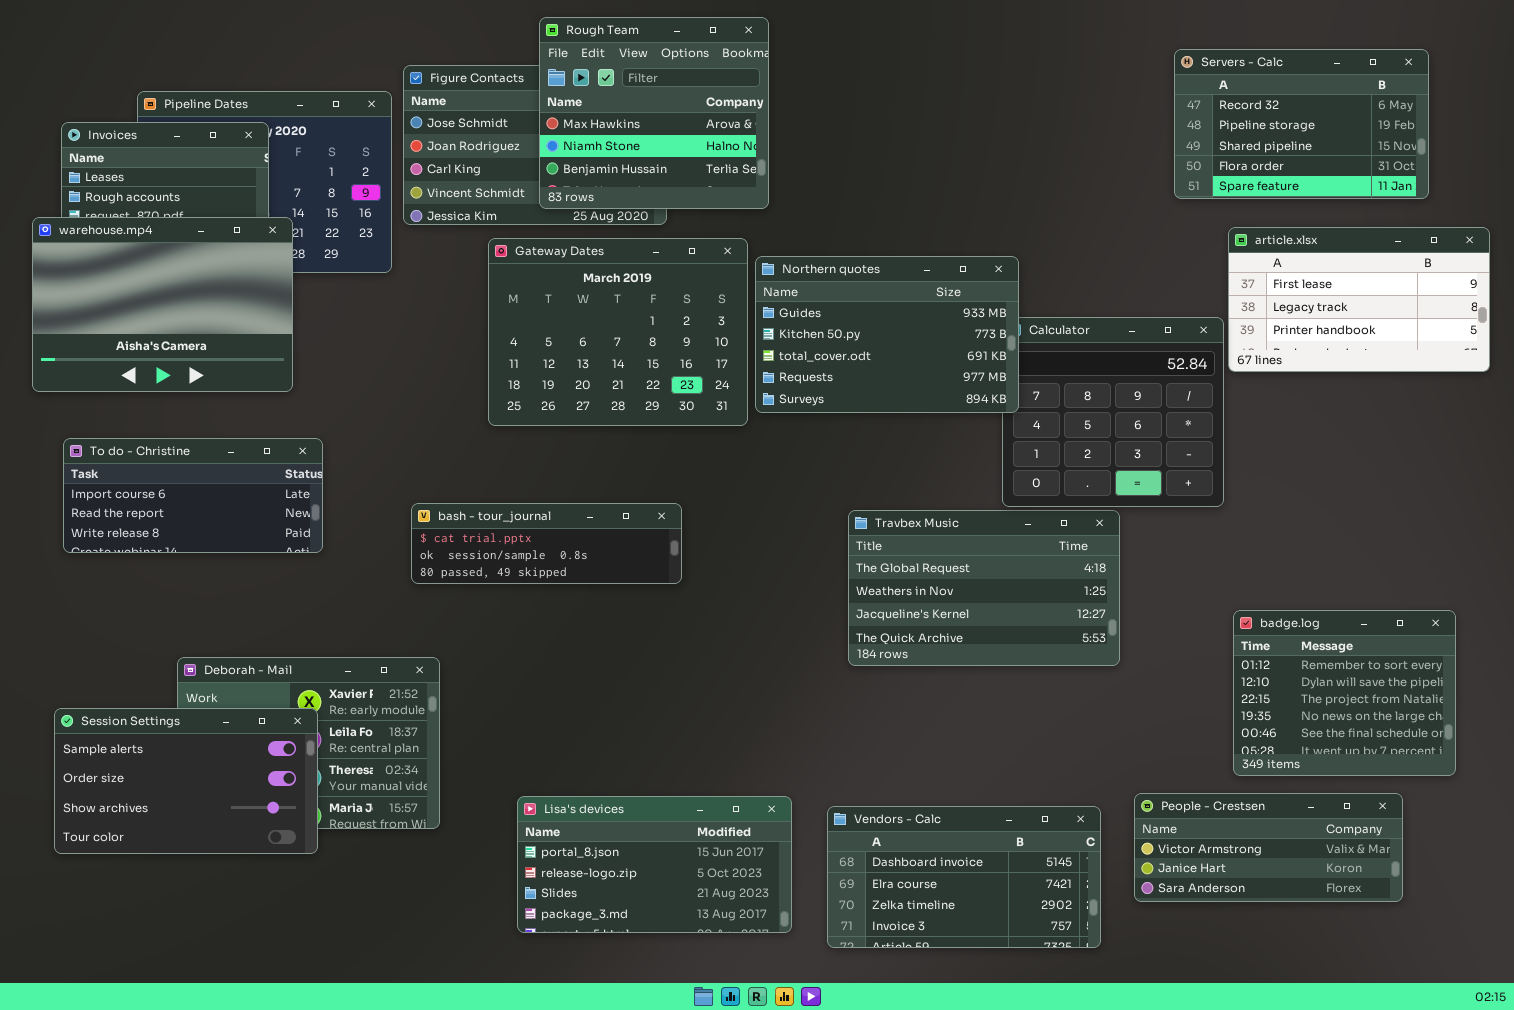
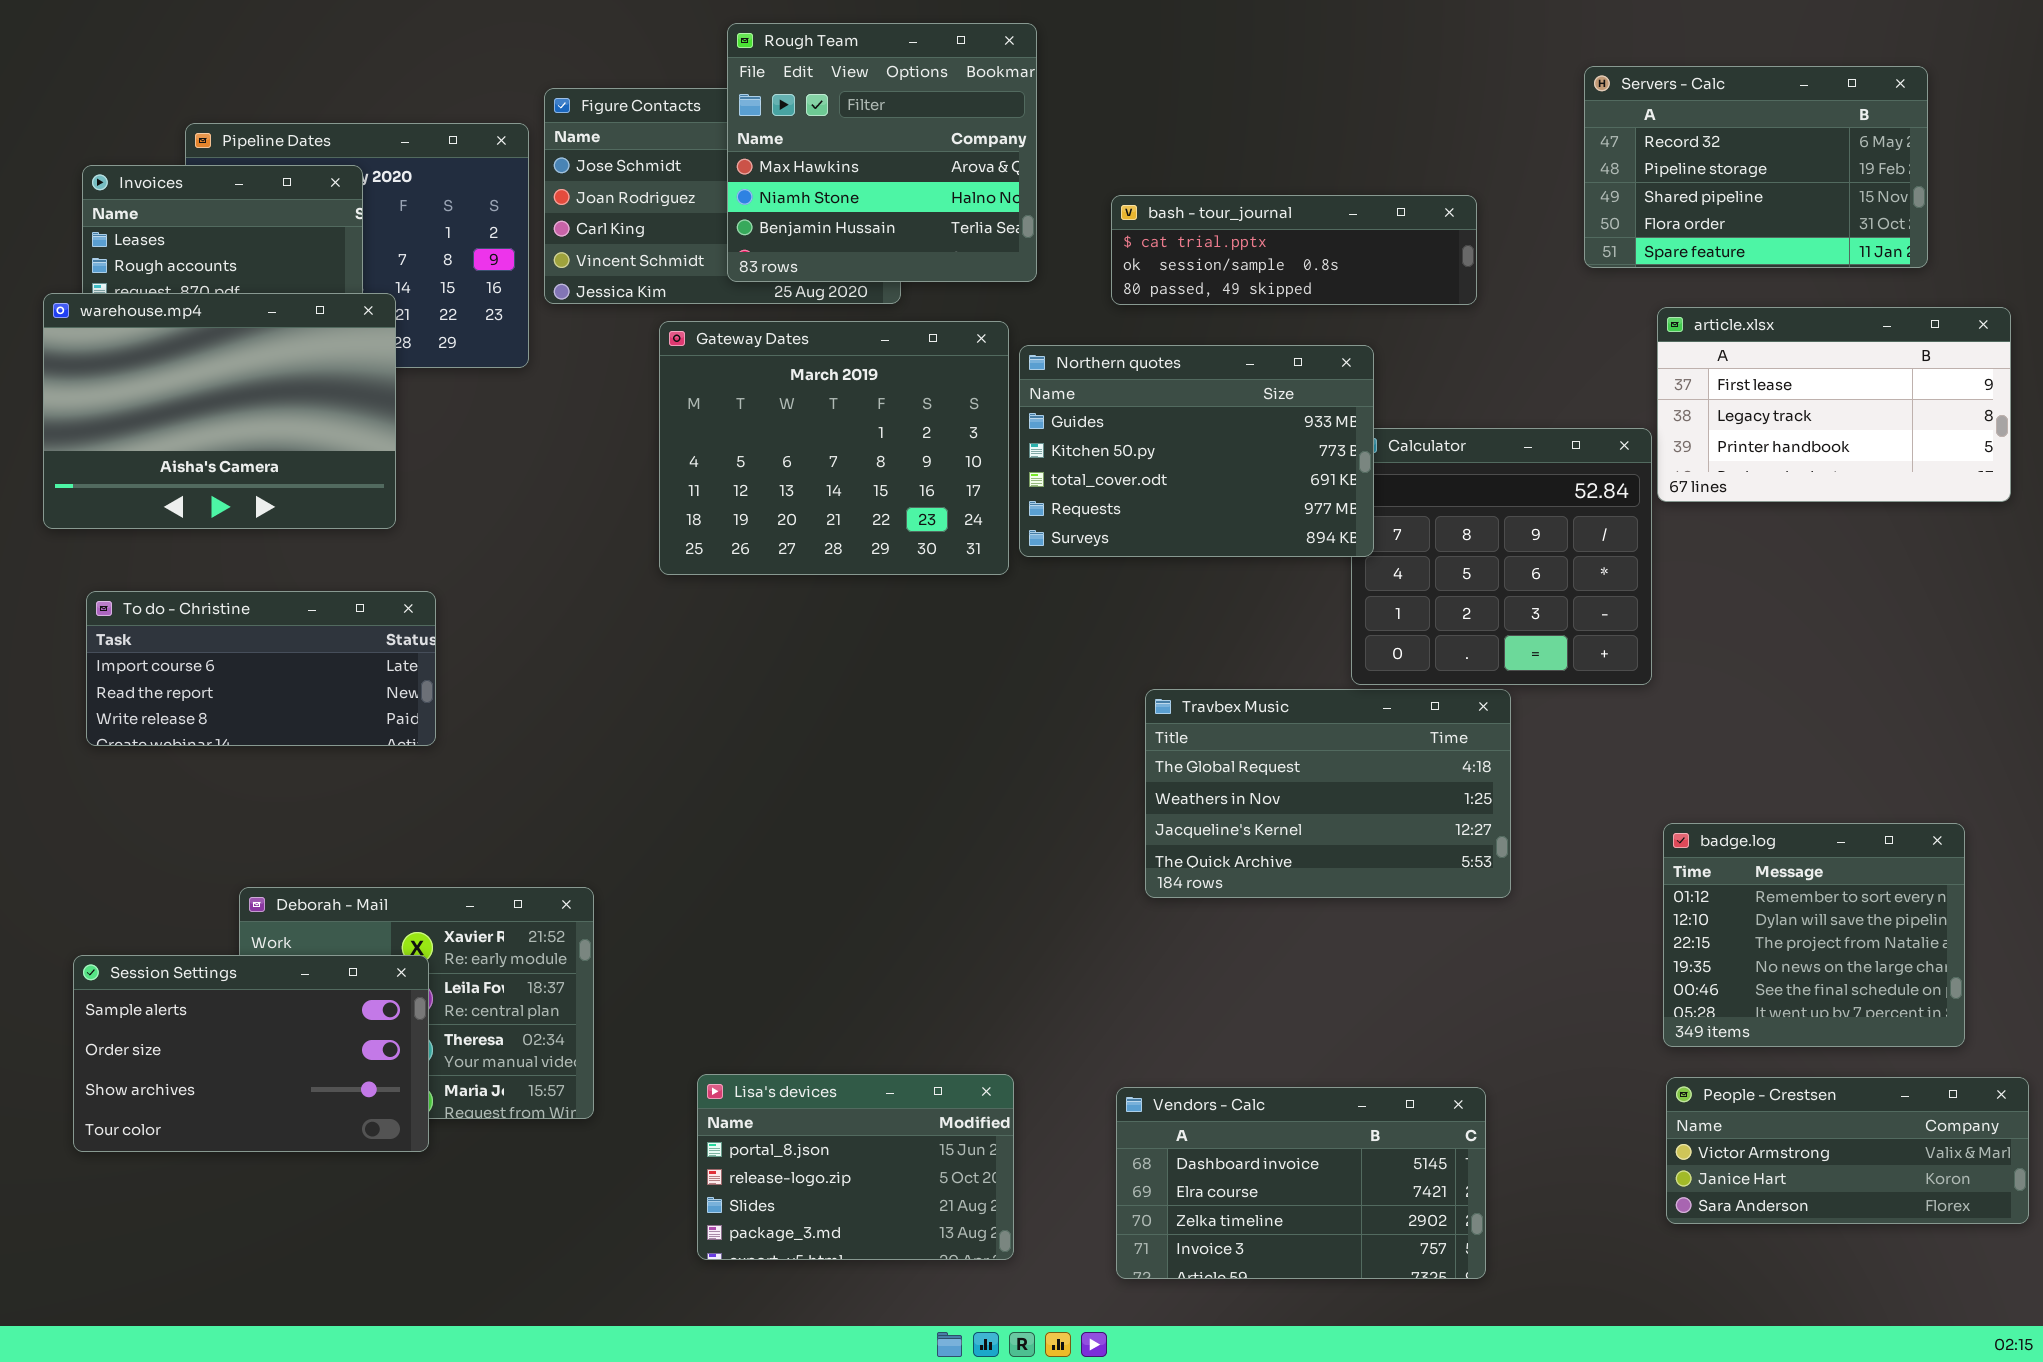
bash - tour_journal: [411,503,682,584] -> [1111,195,1477,305], moved
People - Crestsen: [1134,793,1403,902] -> [1666,1077,2029,1224], moved
Lisa's devices: [517,796,792,933] -> [697,1074,1014,1260], resized

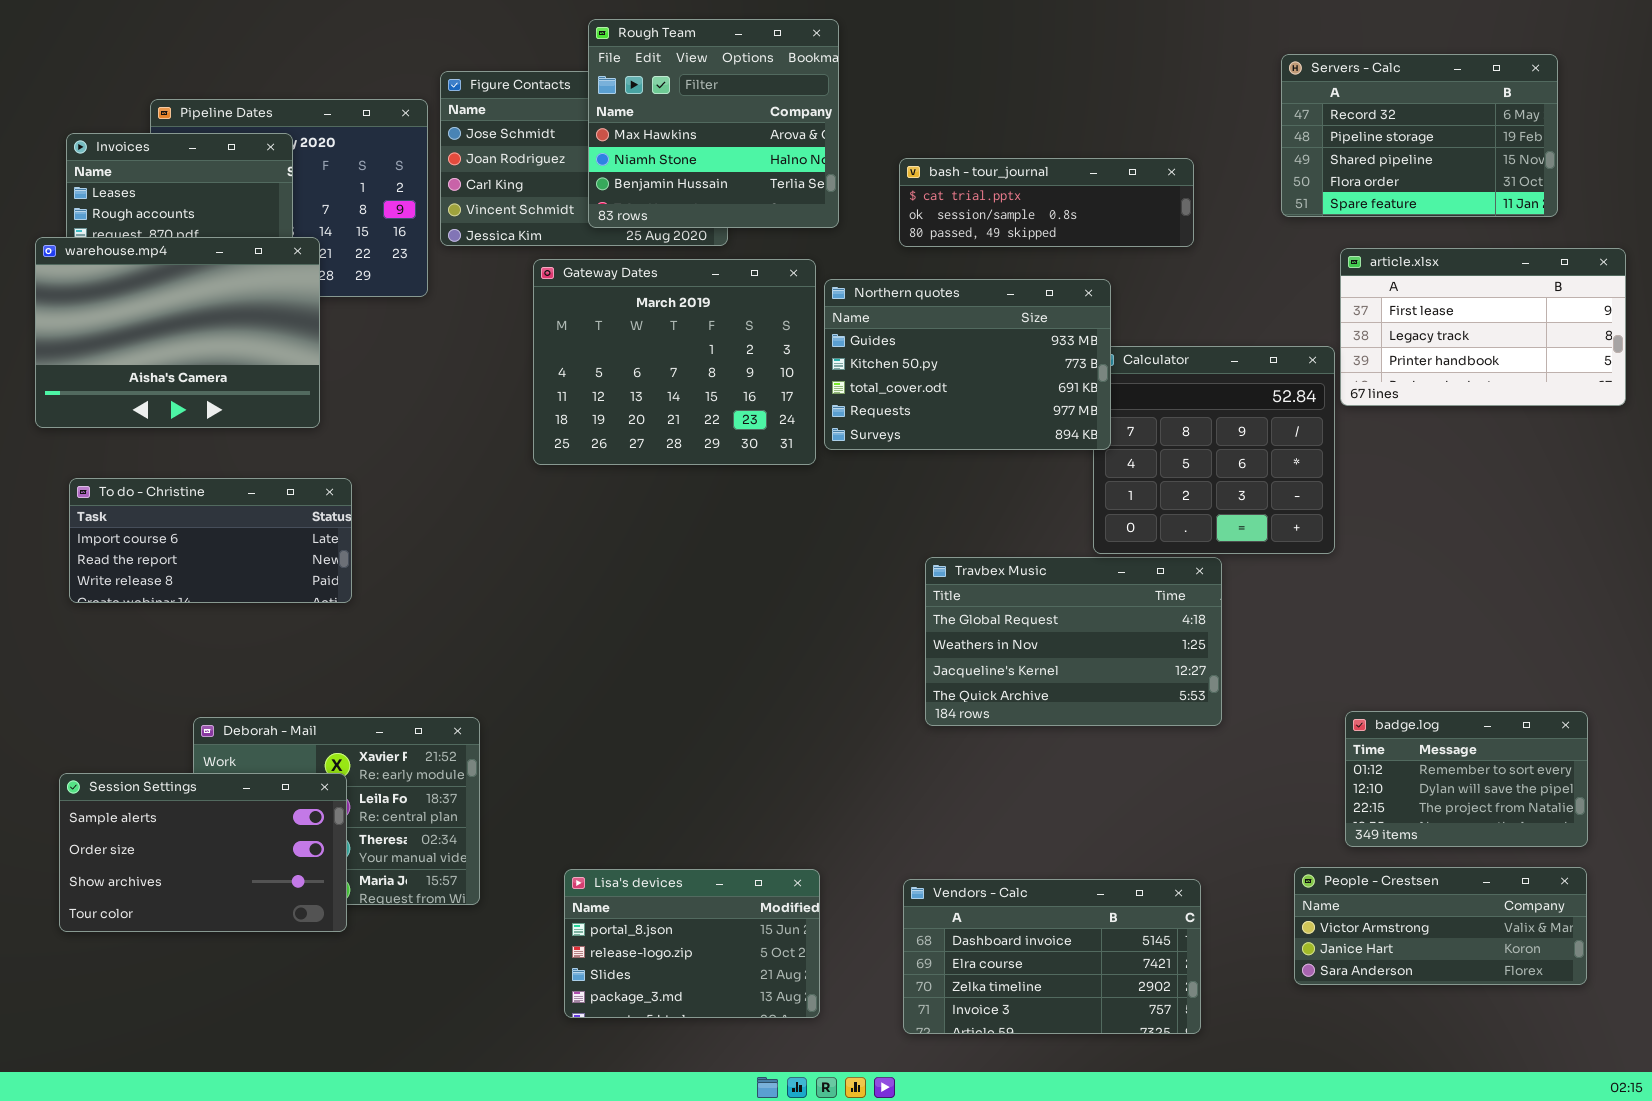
badge.log: [1663,823,1965,1047] -> [1345,711,1588,847], resized
People - Crestsen: [1666,1077,2029,1224] -> [1294,867,1587,985], moved

